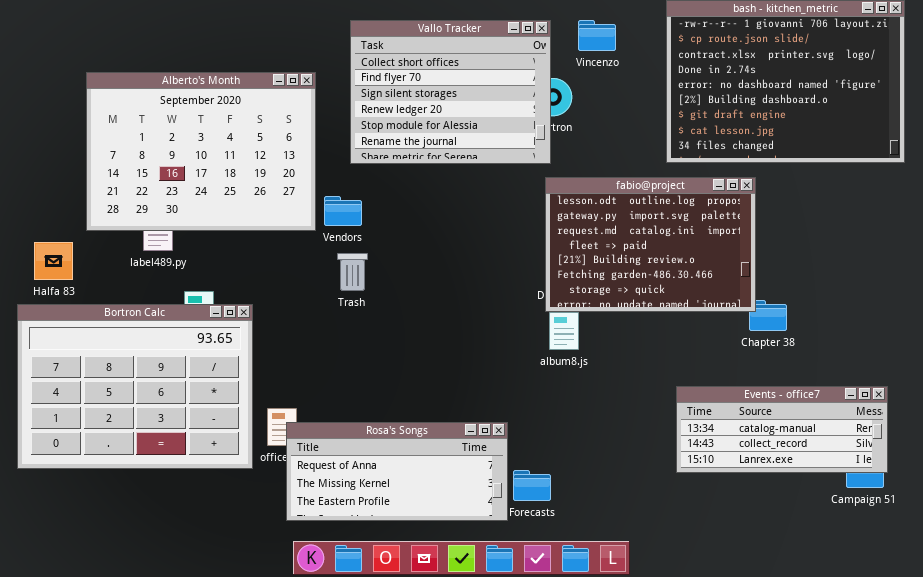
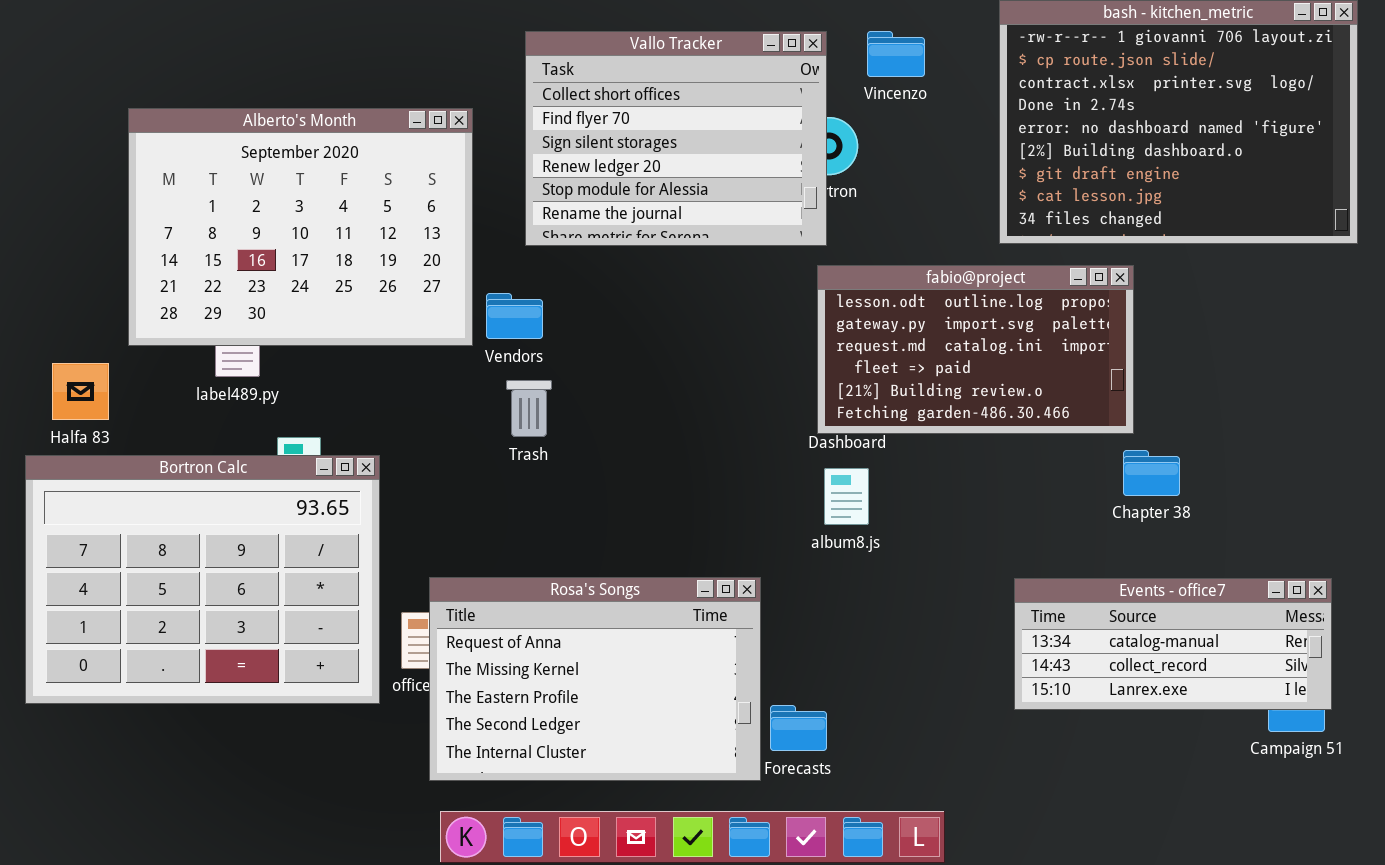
fabio@project: [545,177,756,312] -> [817,265,1134,434], resized
Rosa's Songs: [286,422,508,521] -> [429,577,761,781], resized

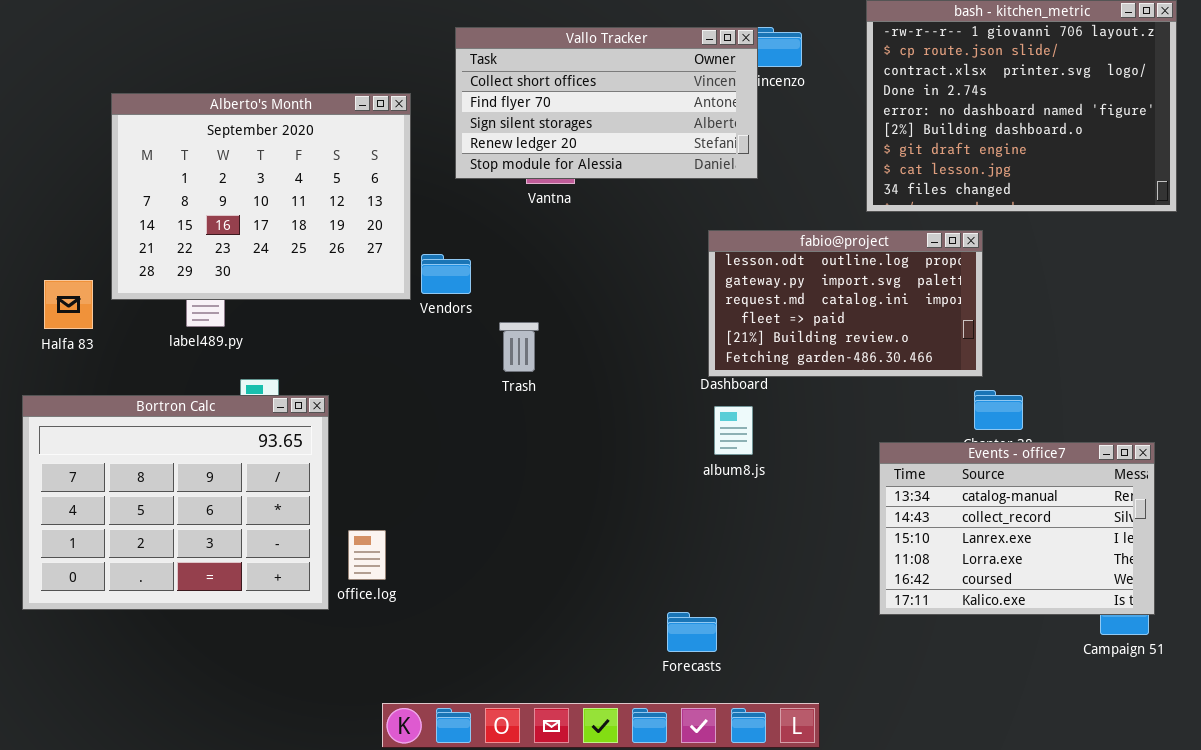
Vallo Tracker: [525,31,827,246] -> [455,27,758,179], resized
Halfa 83: [52,363,109,420] -> [44,280,93,329], moved
Trash: [506,380,552,437] -> [499,322,539,372], moved
Rosa's Songs: [429,577,761,781] -> none, closed
Events - office7: [1014,578,1332,710] -> [879,442,1155,615], resized

